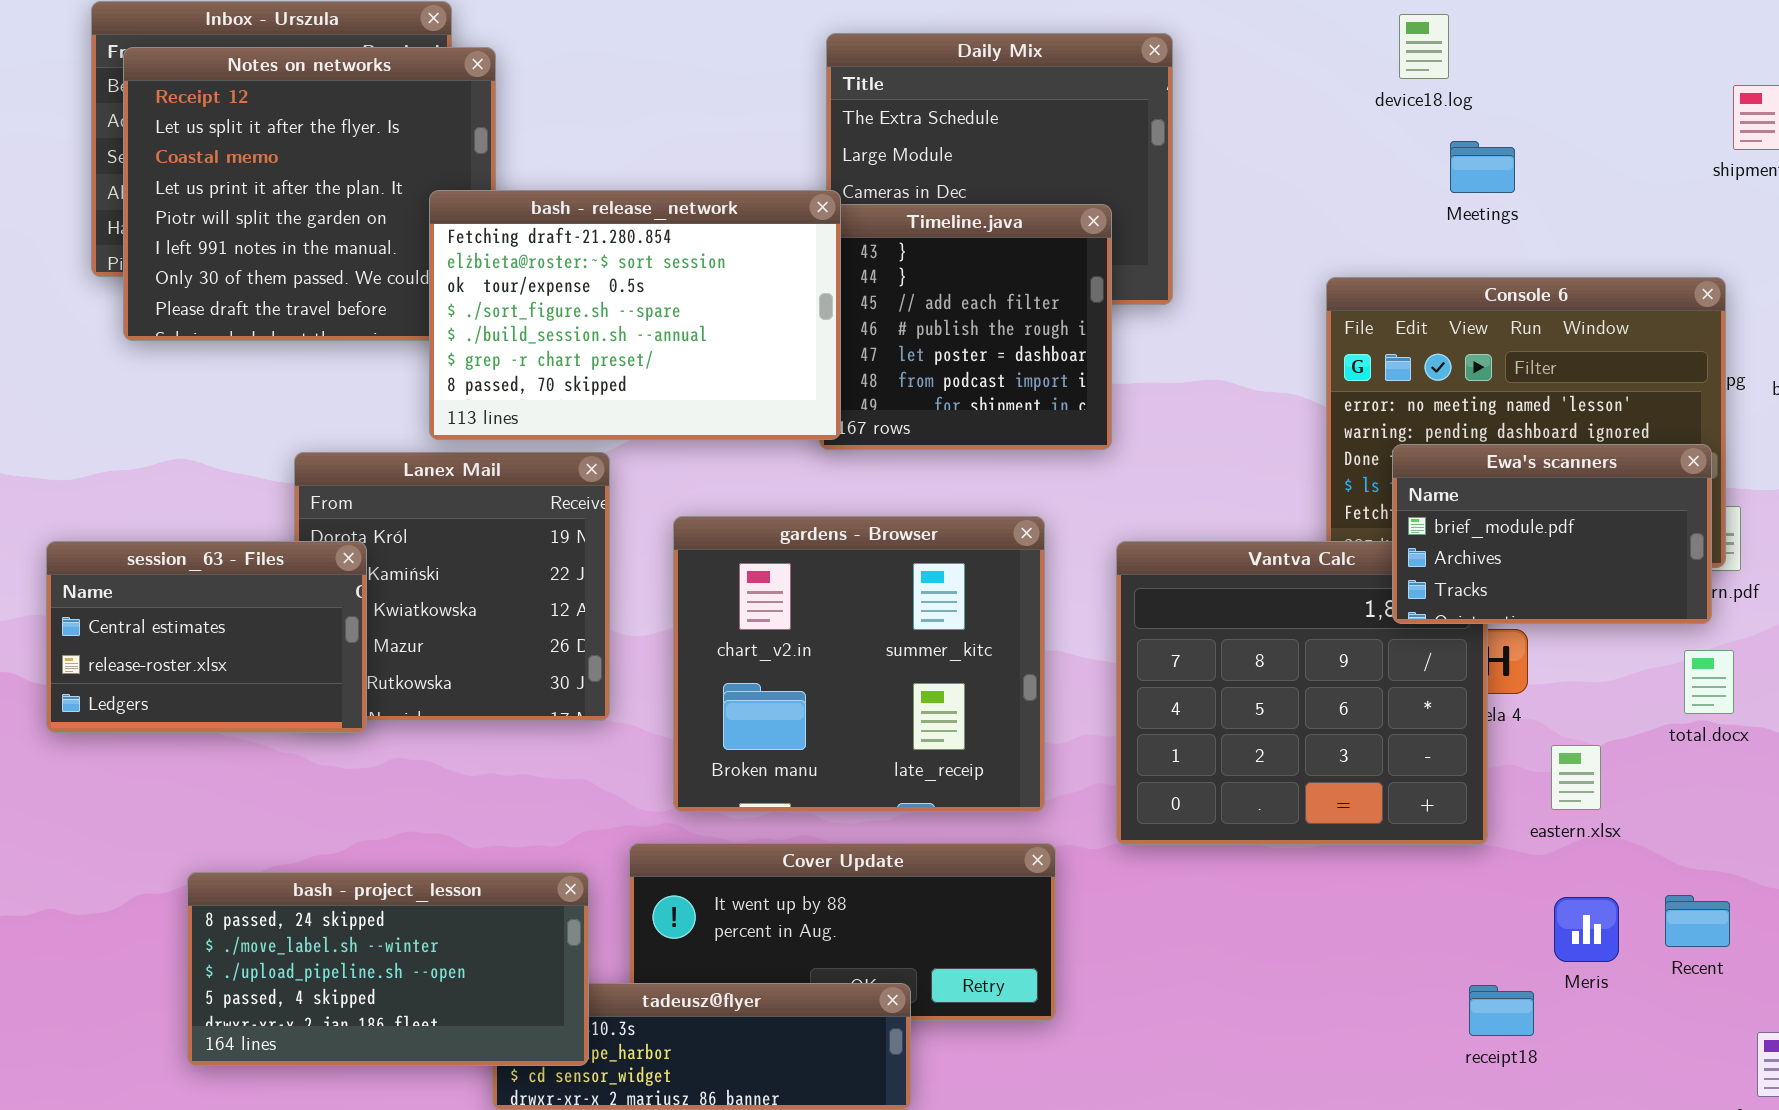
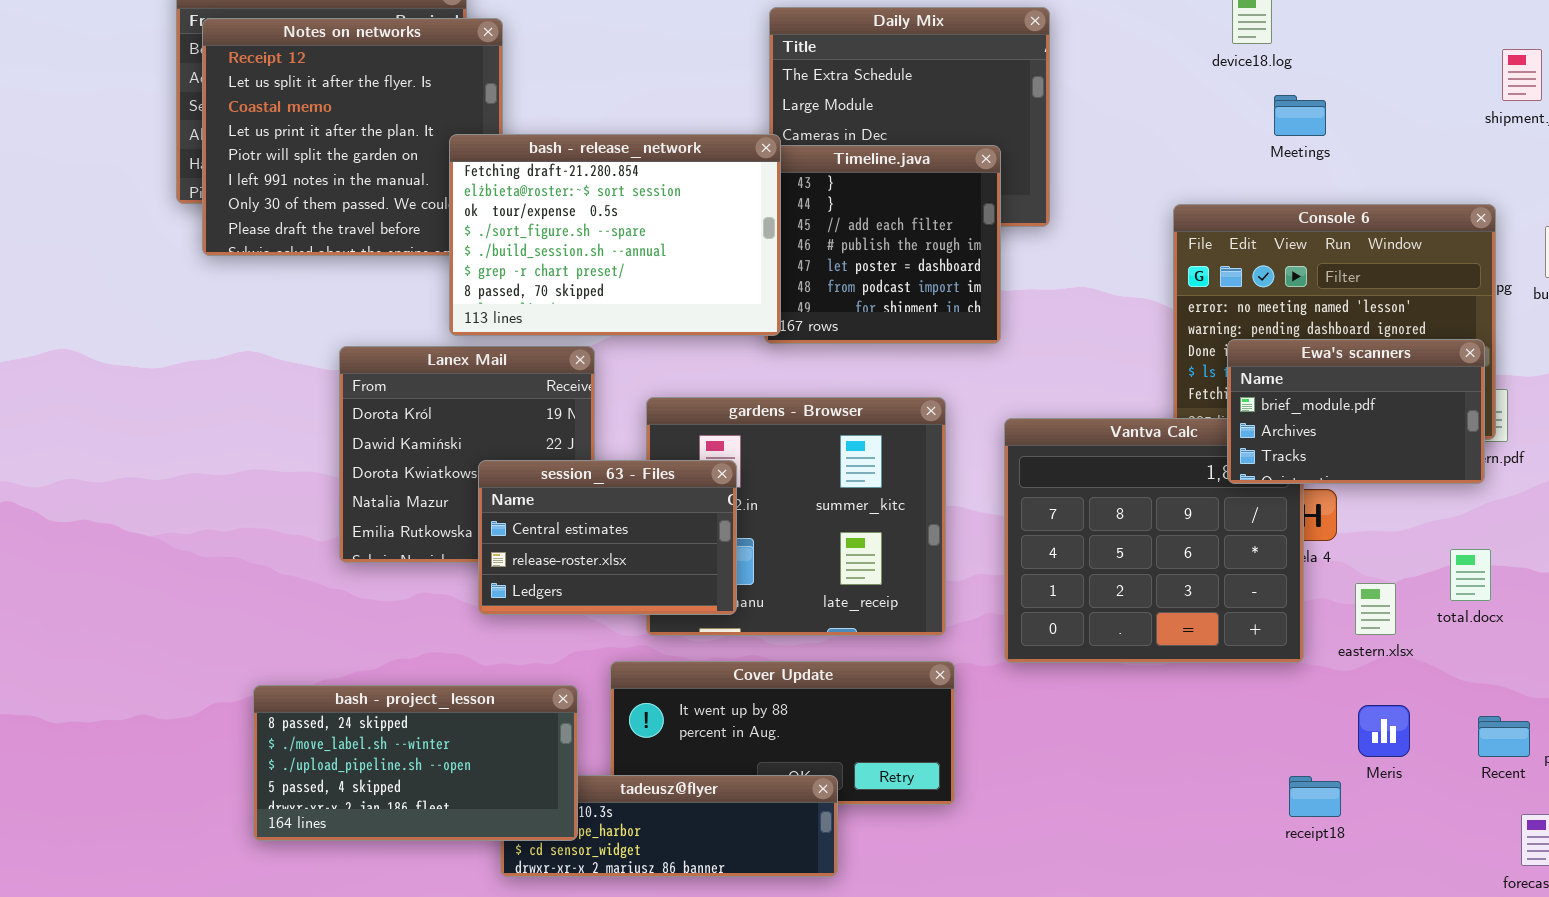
session_63 - Files: [46,541,367,733] -> [478,460,737,615], moved
total.docx: [1684,650,1734,714] -> [1450,549,1491,601], moved
Recent: [1665,895,1730,947] -> [1478,716,1530,757], moved

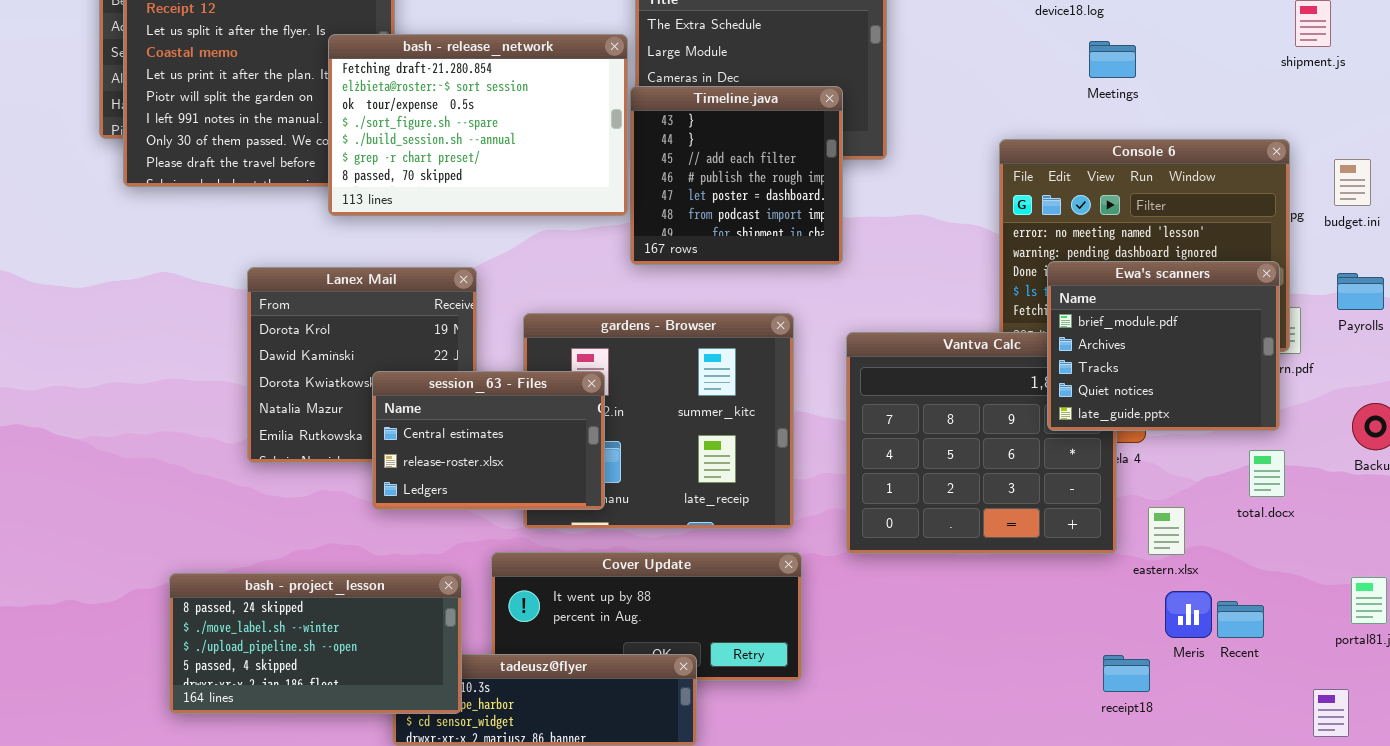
bash - release_network: [449,134,781,336] -> [328,34,628,216], moved
Ewa's scanners: [1227,339,1485,484] -> [1047,261,1280,431], resized
eastern.xlsx: [1355,583,1396,635] -> [1148,507,1185,555], moved
Recent: [1478,716,1530,757] -> [1217,601,1264,638], moved

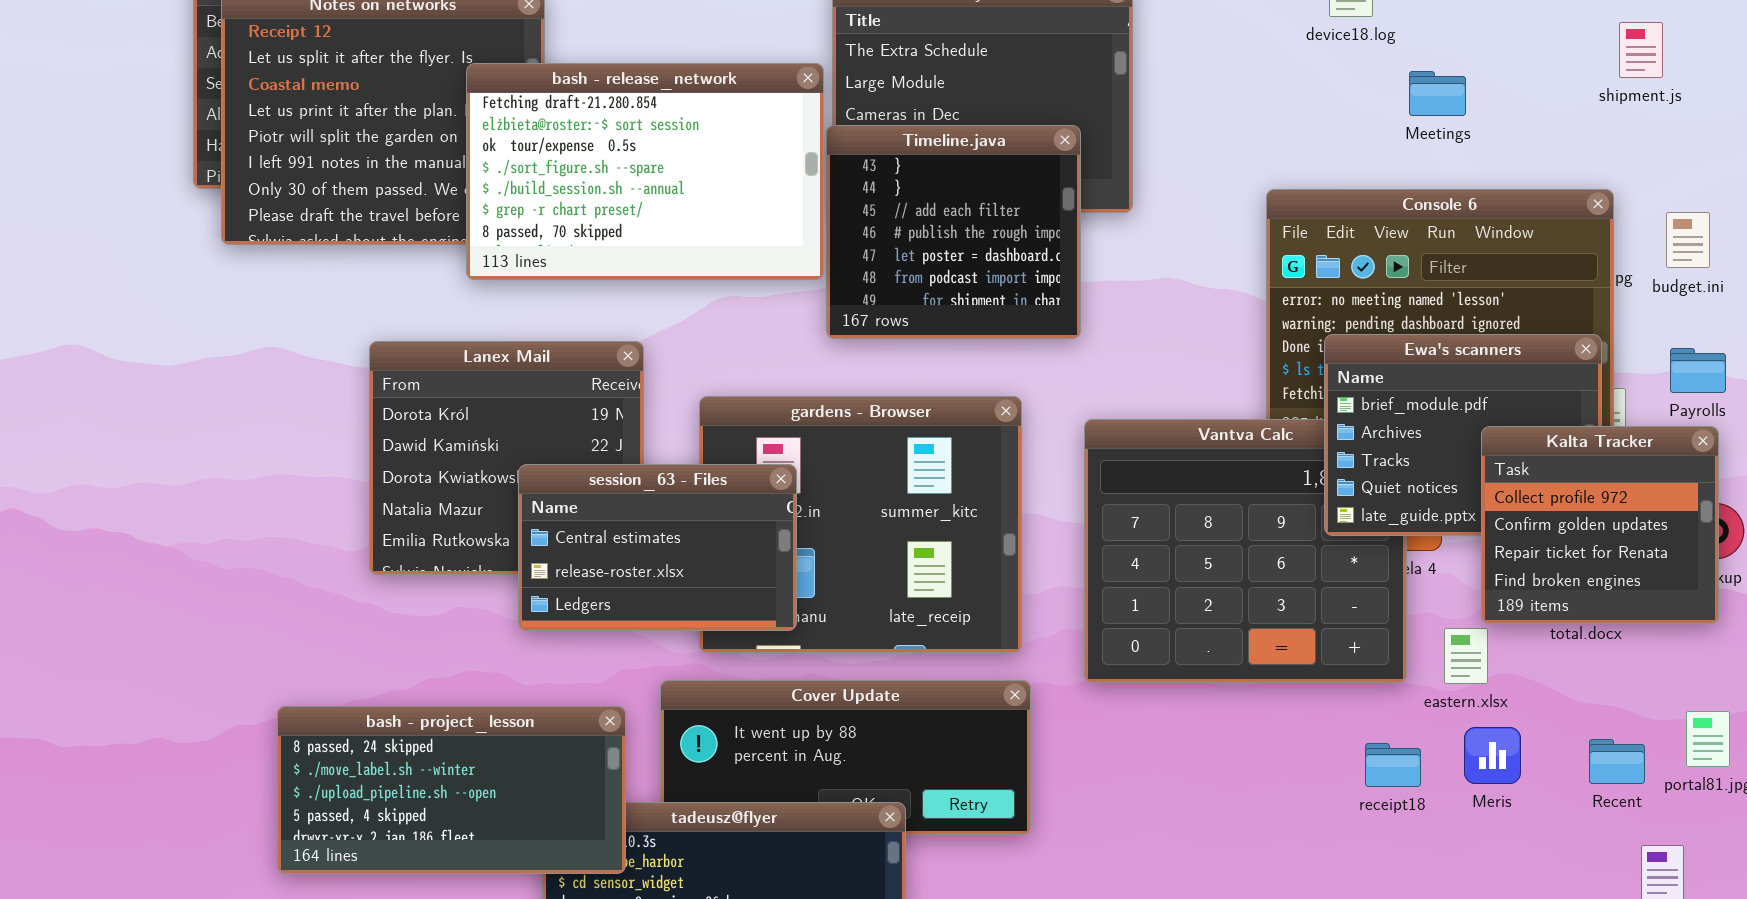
Meetings: [1089,41,1136,78] -> [1409,71,1466,116], moved
Kalta Tracker: none -> [1481,426,1719,624], opened
Recent: [1217,601,1264,638] -> [1589,739,1645,784], moved
receipt18: [1103,655,1150,692] -> [1365,743,1421,787], moved

